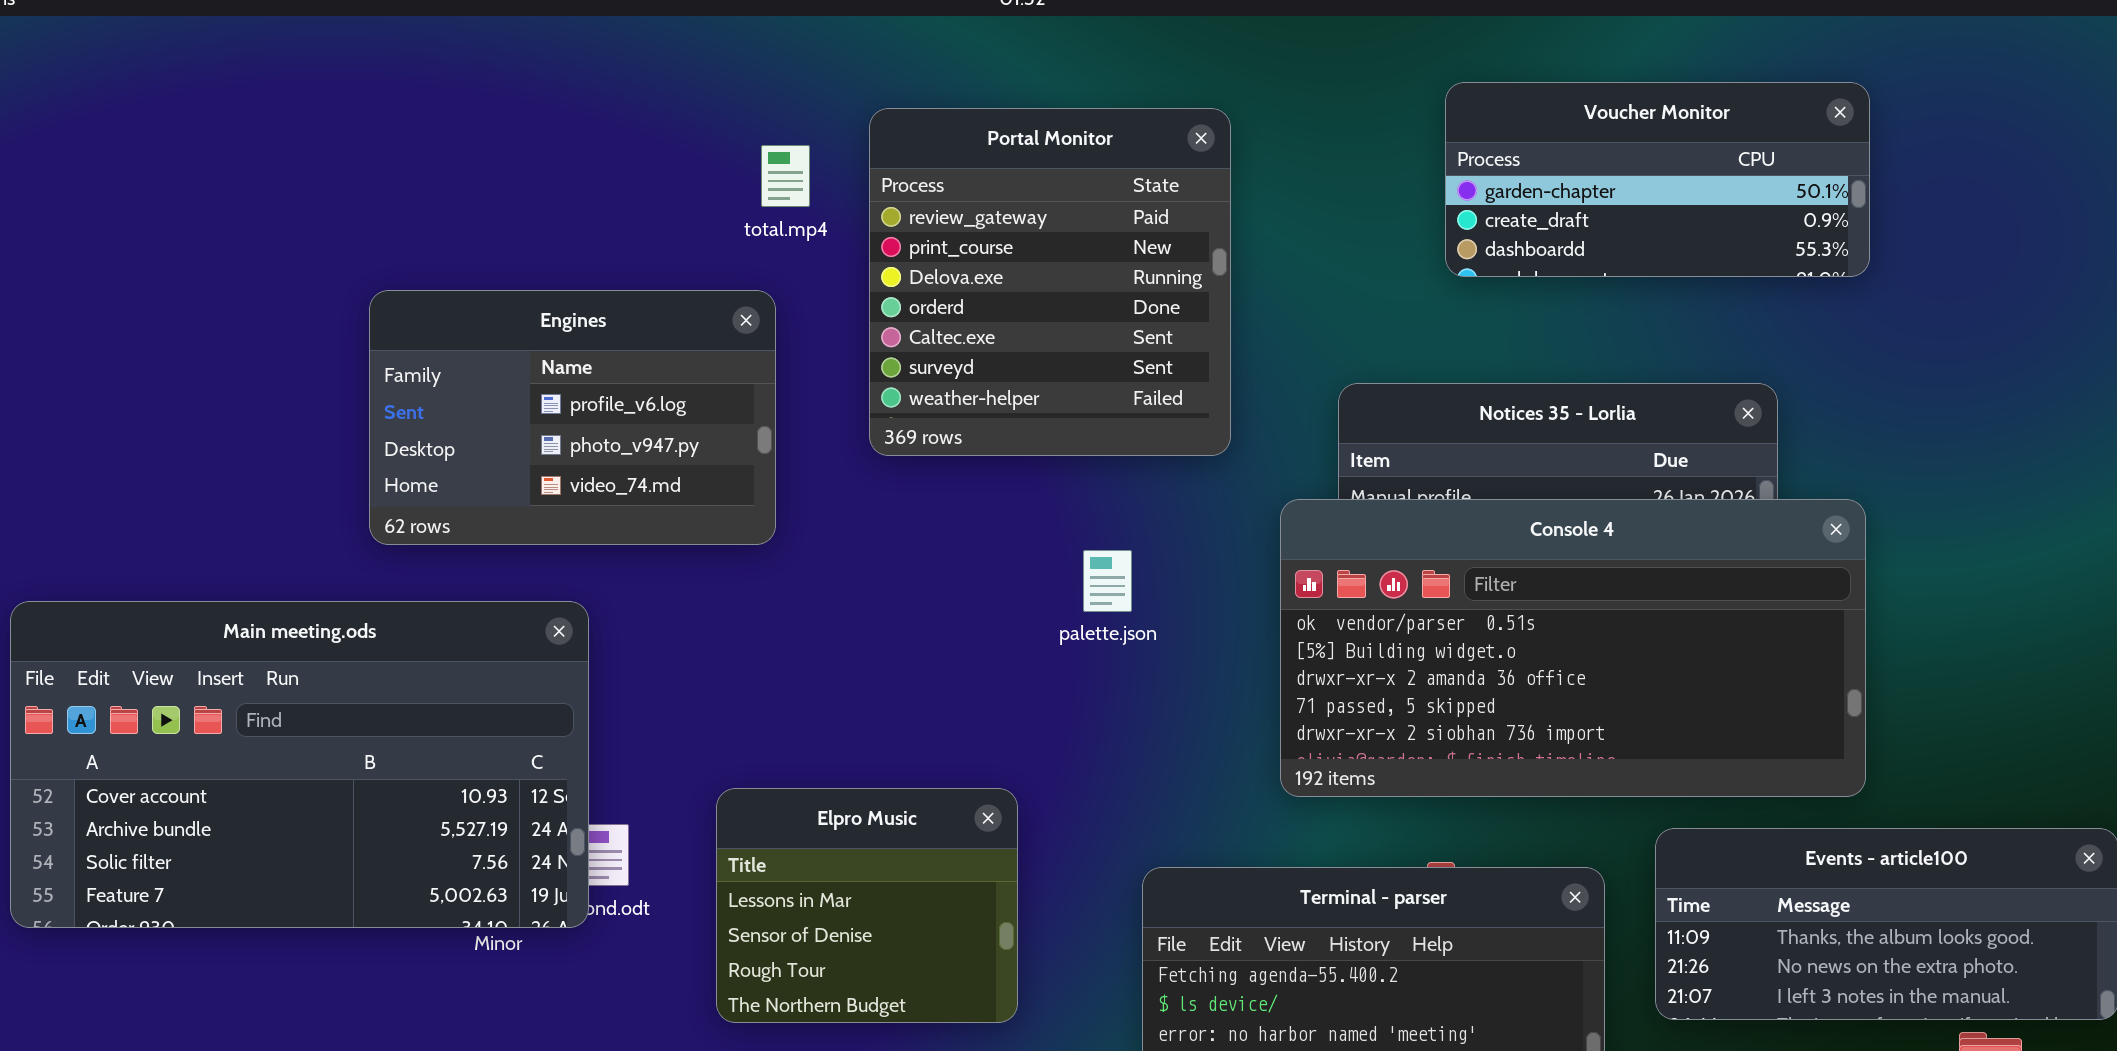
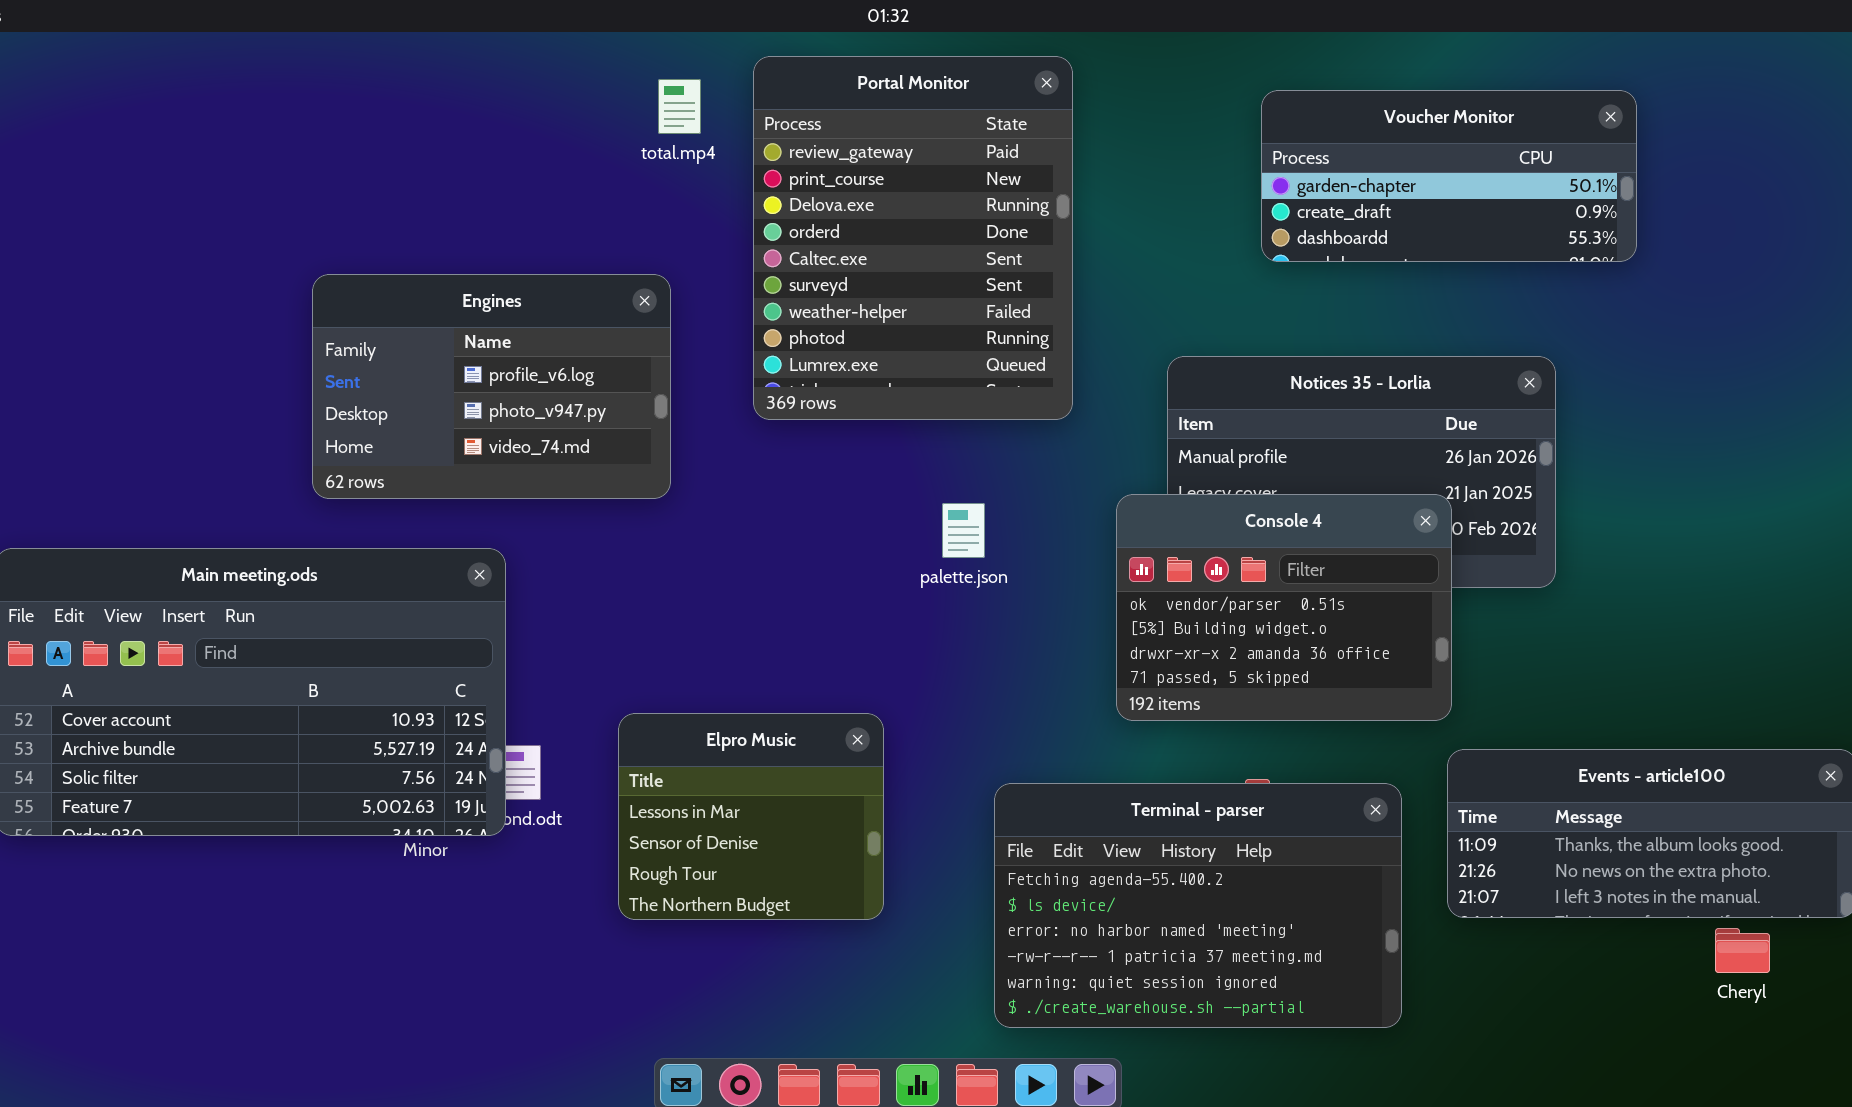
Portal Monitor: [869,108,1231,456] -> [753,56,1073,420], resized
total.mp4: [761,145,810,207] -> [658,79,701,134], moved
Console 4: [1280,499,1866,797] -> [1116,494,1452,721], resized

